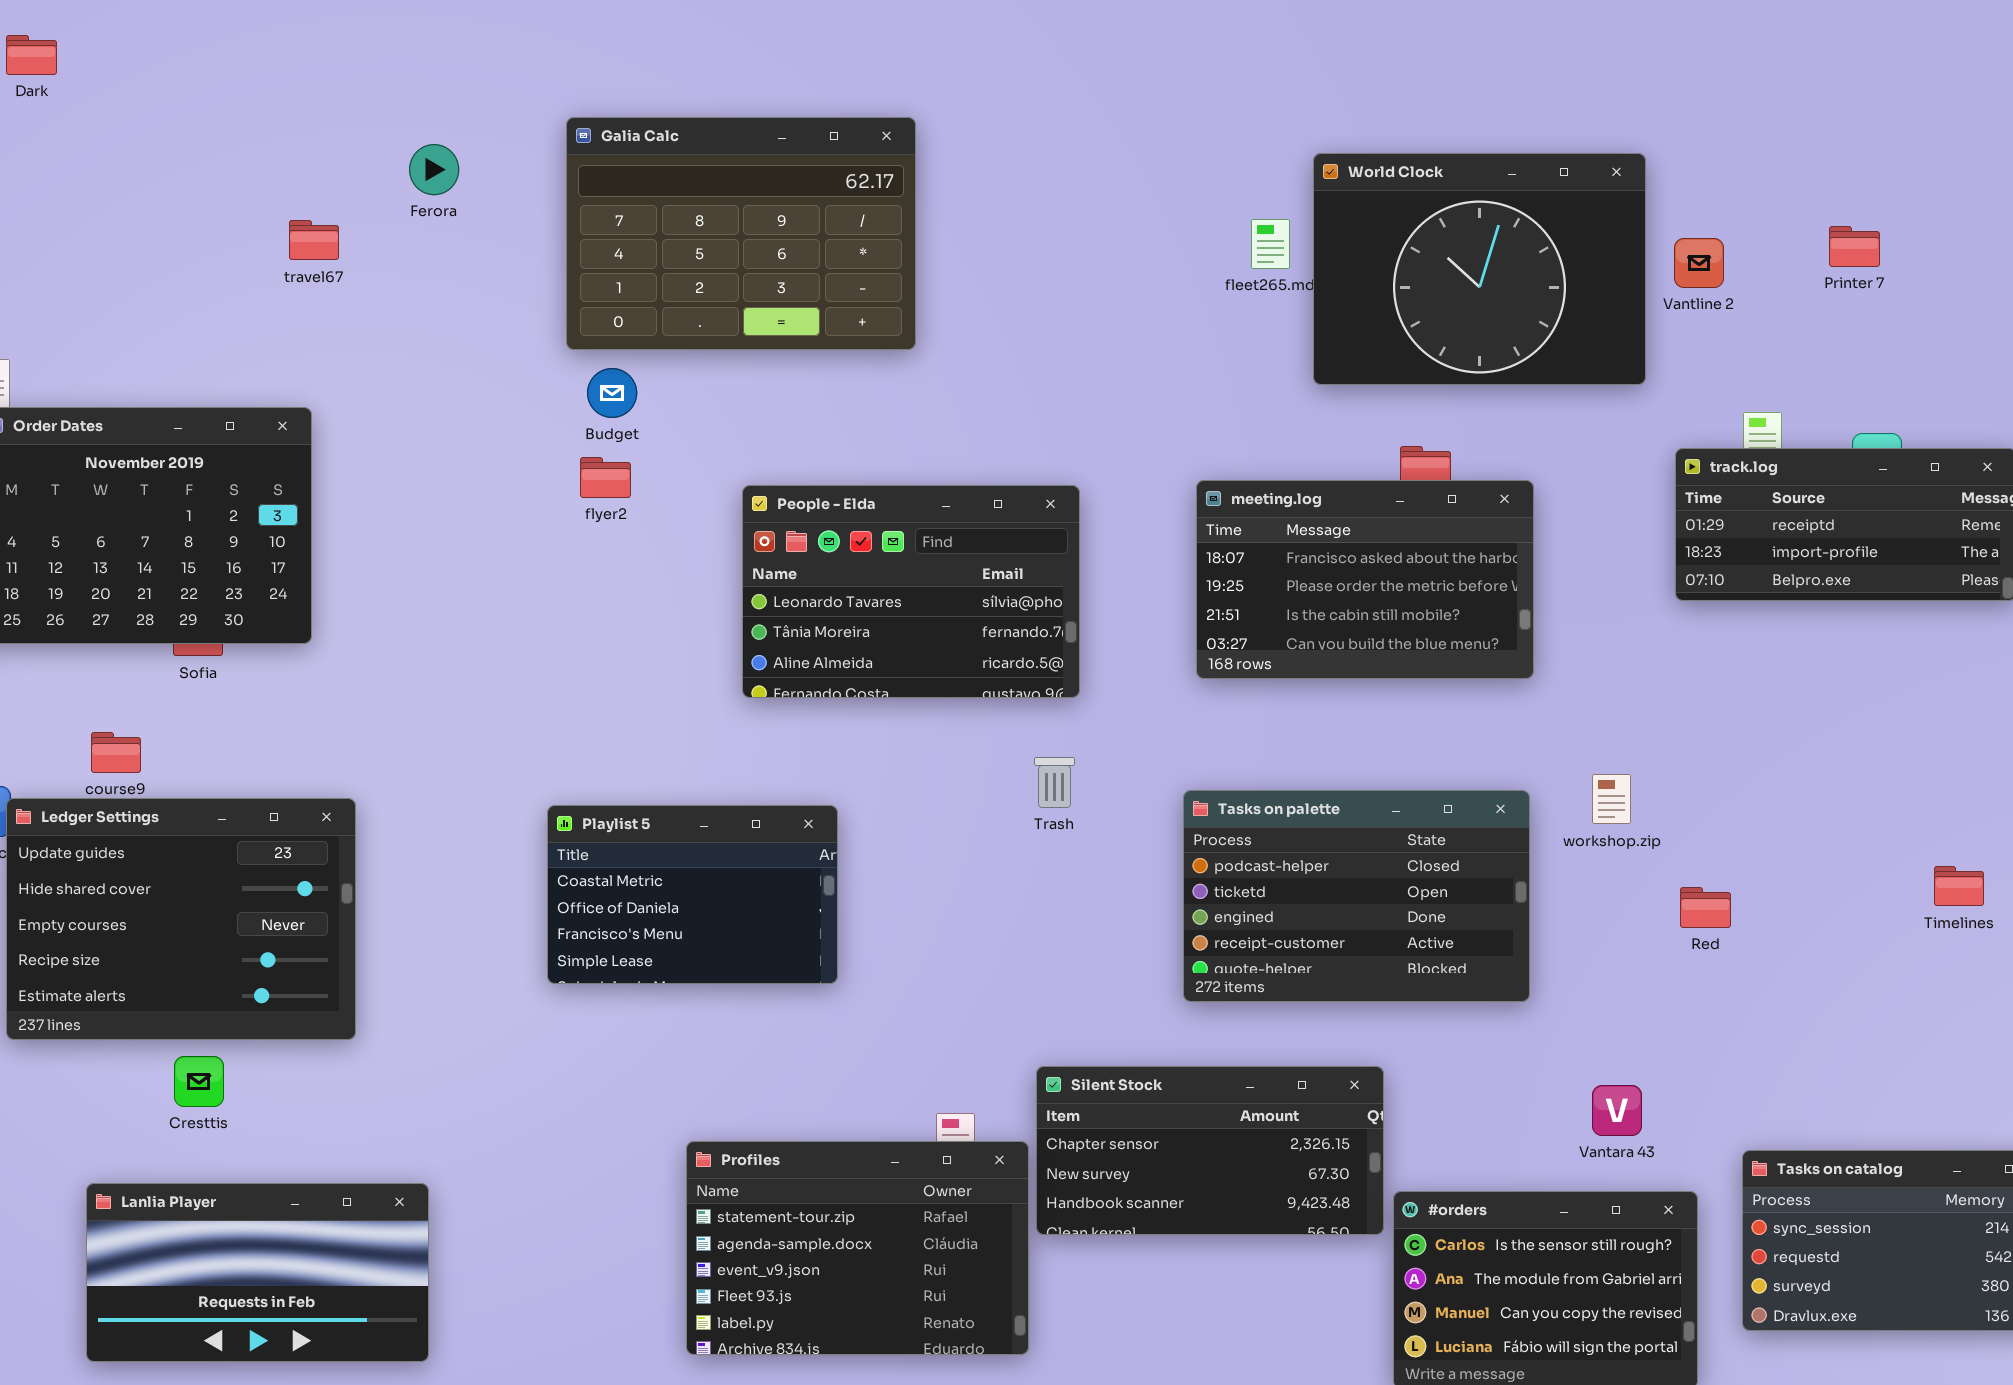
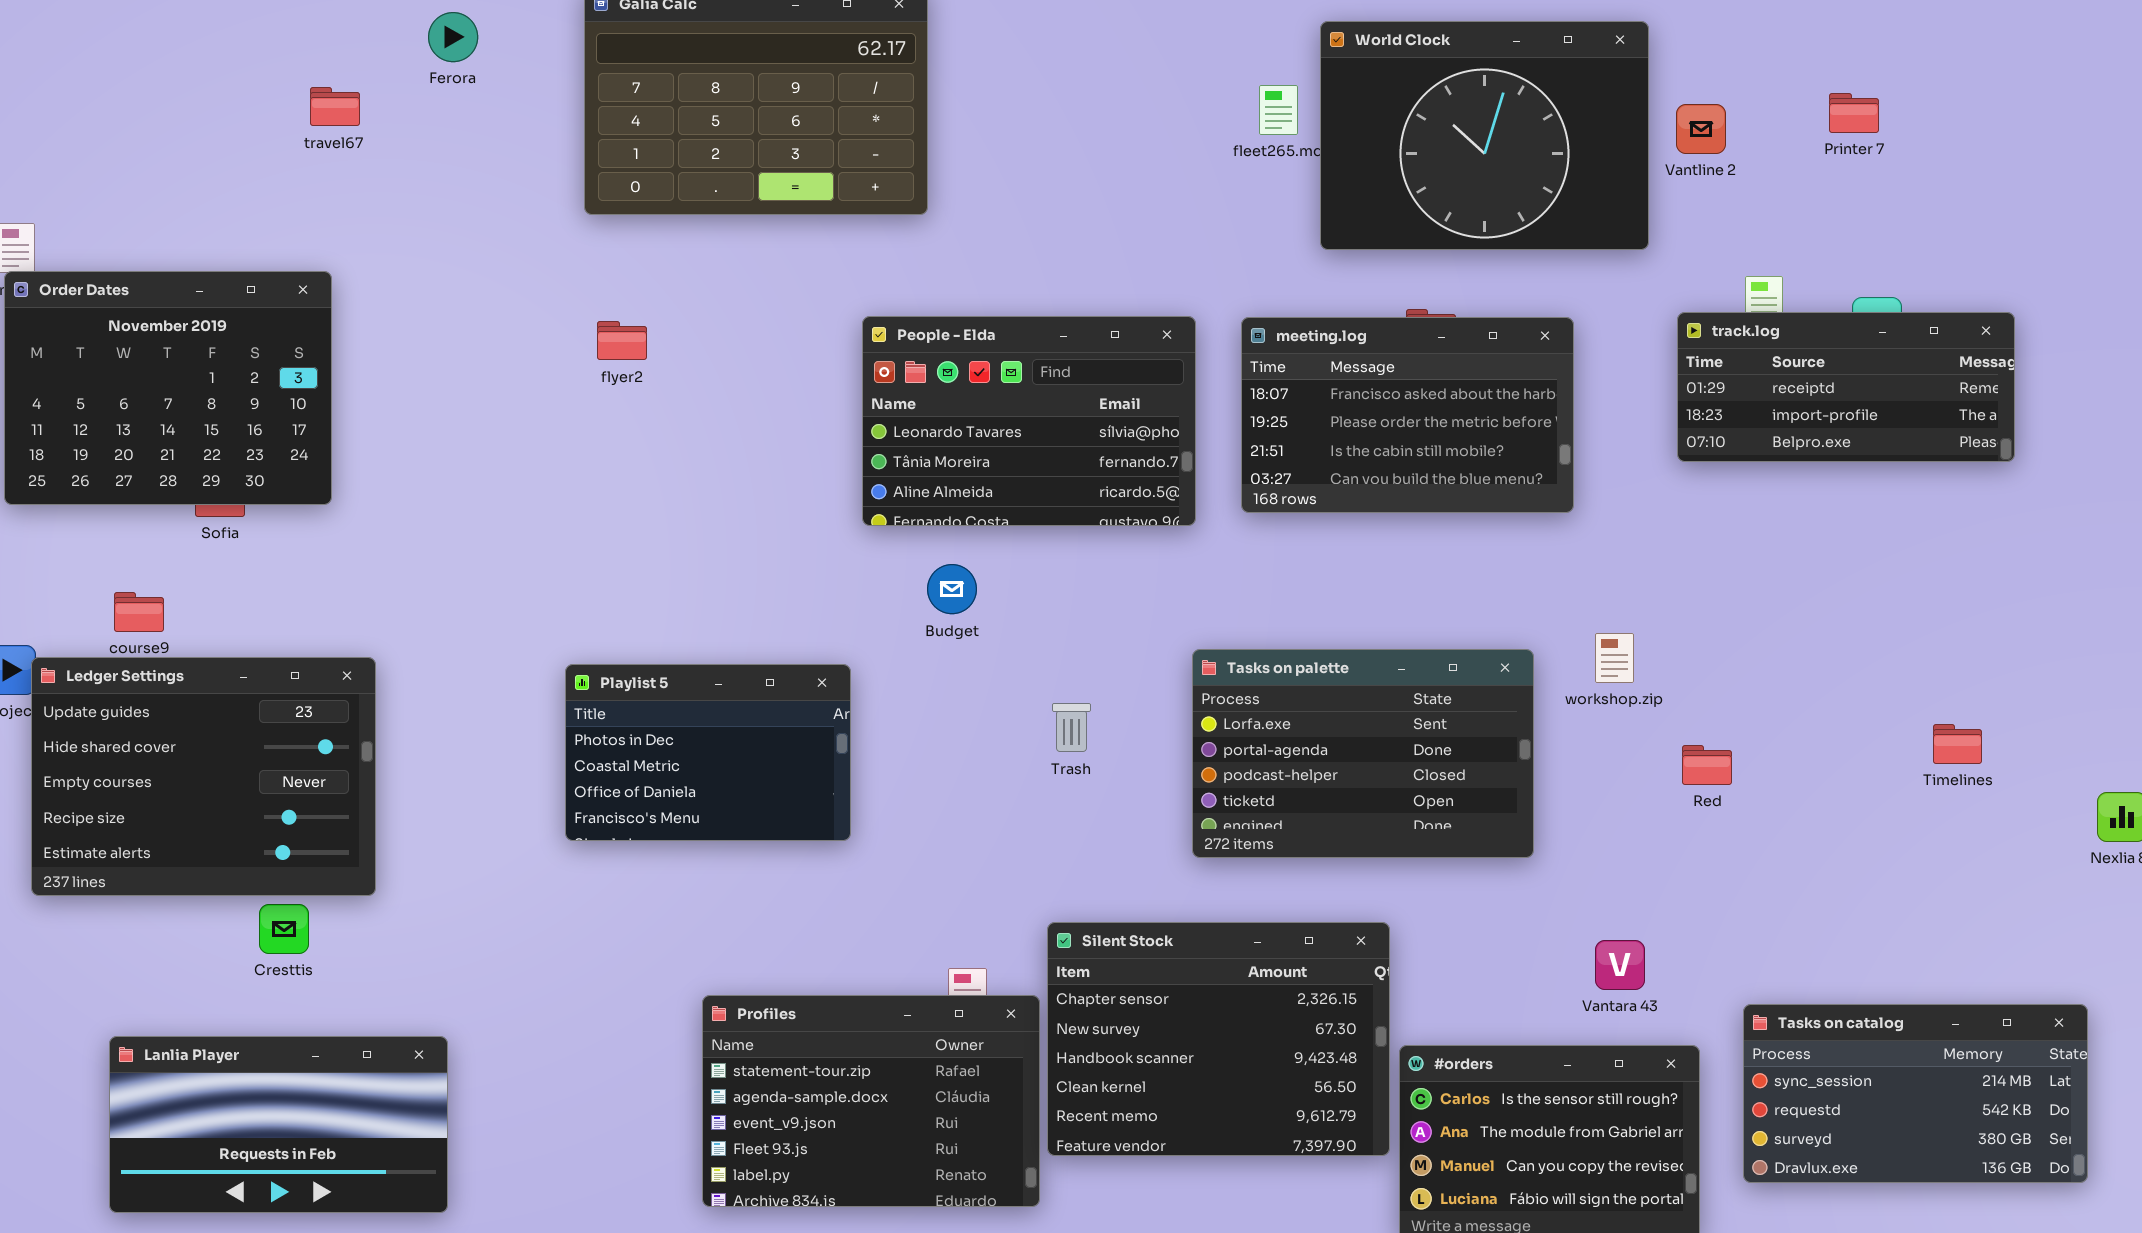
Budget: [587,368,637,418] -> [927,564,977,614], moved
meeting.log: [1196,480,1534,679] -> [1241,317,1574,513], moved
People - Elda: [742,485,1080,698] -> [862,316,1196,526], moved
Trash: [1034,757,1075,808] -> [1052,703,1091,752], moved
Tasks on palette: [1183,790,1530,1002] -> [1192,649,1534,858], scrolled up 2 rows
Playlist 5: [547,805,838,984] -> [565,664,851,841], scrolled up 1 row
Cresttis: [174,1056,224,1107] -> [259,904,309,954], moved
Silent Stock: [1036,1066,1384,1235] -> [1047,922,1390,1156], resized

